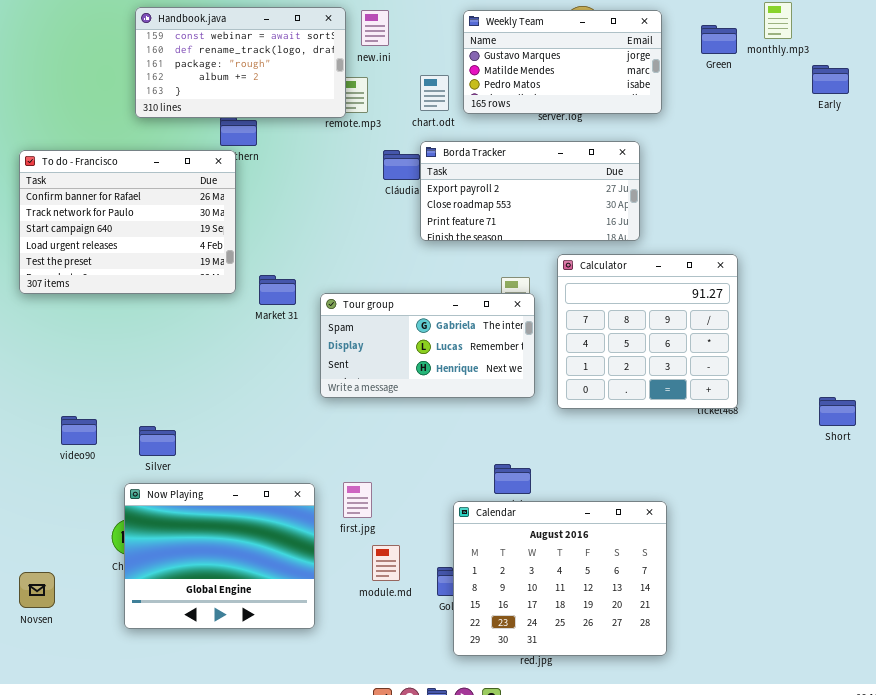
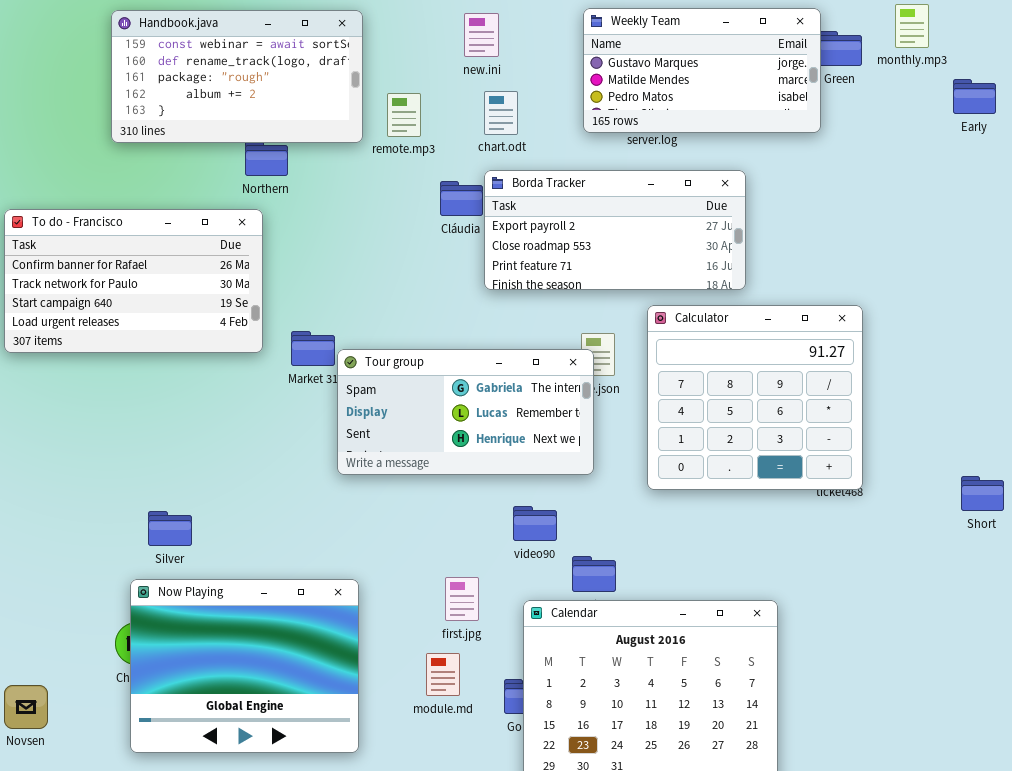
Handbook.java: [135,7,346,118] -> [111,10,363,143], moved
new.ini: [361,10,389,46] -> [464,13,499,57], moved
Weekly Team: [463,10,662,114] -> [583,8,821,133], moved
To do - Francisco: [19,150,236,294] -> [4,209,263,353], resized
Tour group: [320,293,535,398] -> [337,349,594,475], moved
video90: [61,416,97,445] -> [513,506,557,541], moved
first.jpg: [343,482,372,518] -> [445,577,479,621], moved

